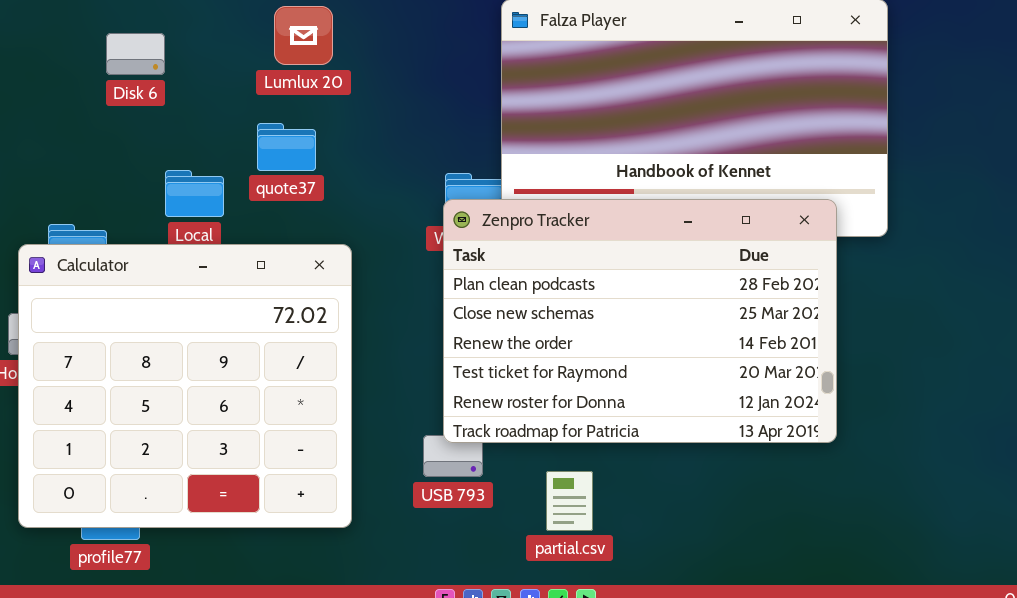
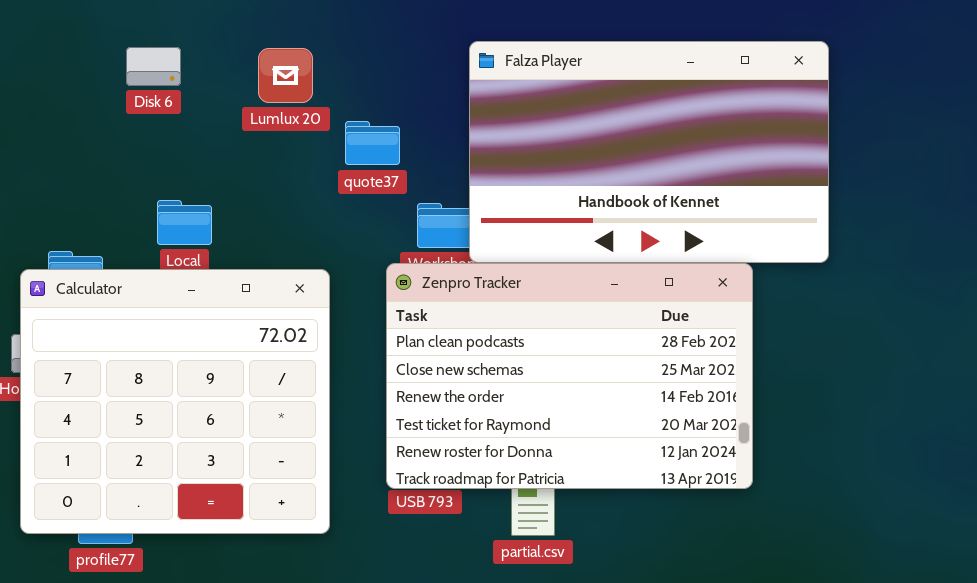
Disk 6: [106,33,165,75] -> [126,47,181,86], moved
quote37: [257,123,316,171] -> [345,121,400,165], moved
Zenpro Tracker: [443,199,837,443] -> [386,263,753,489], moved

